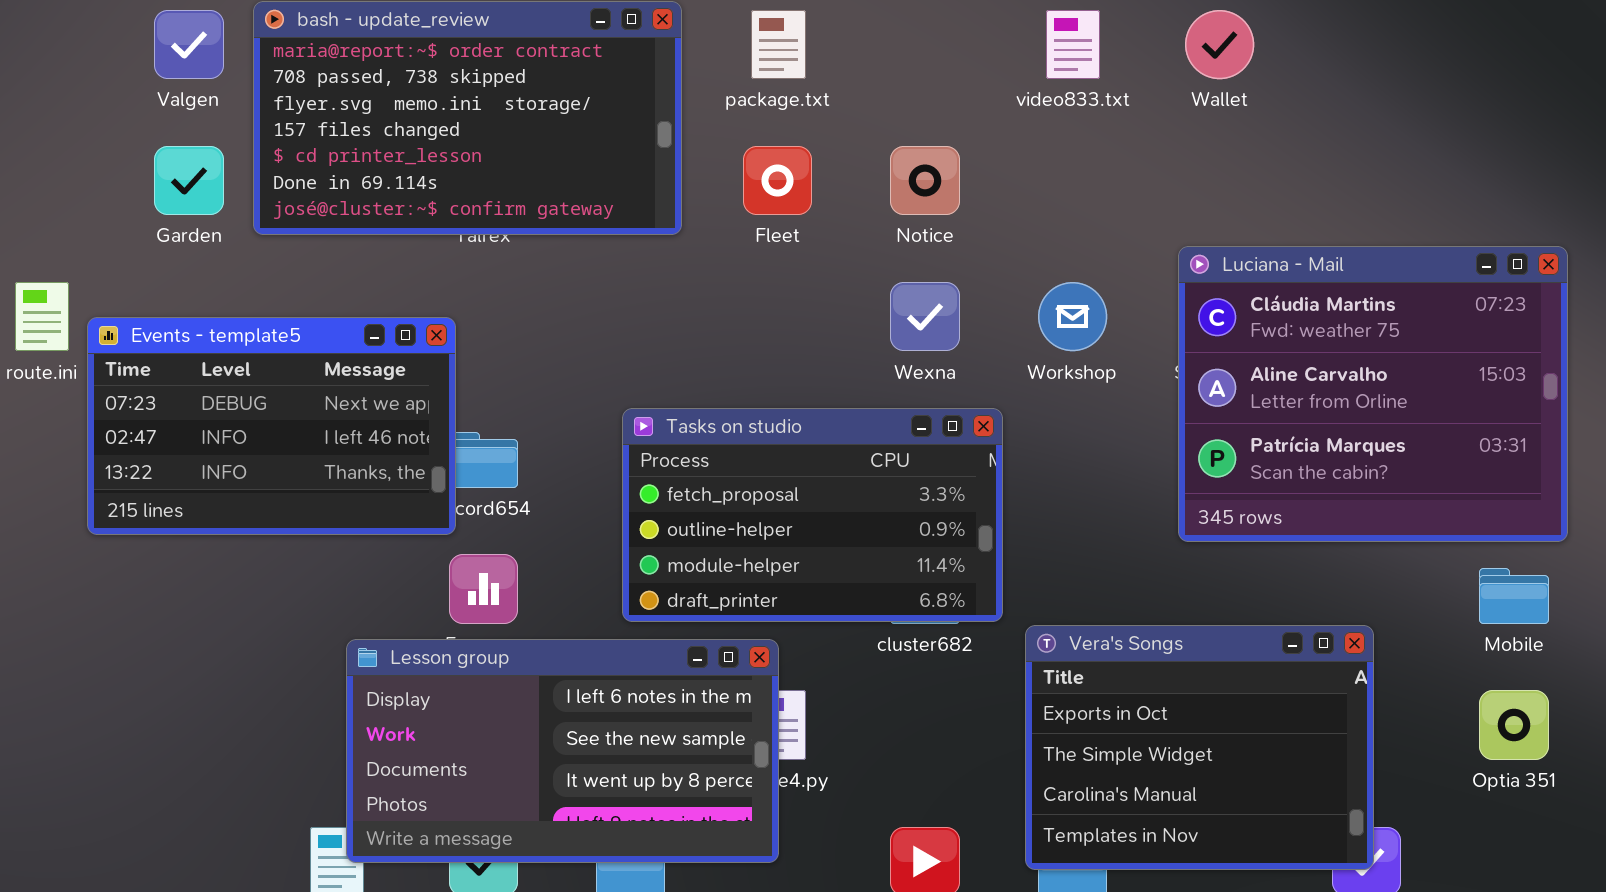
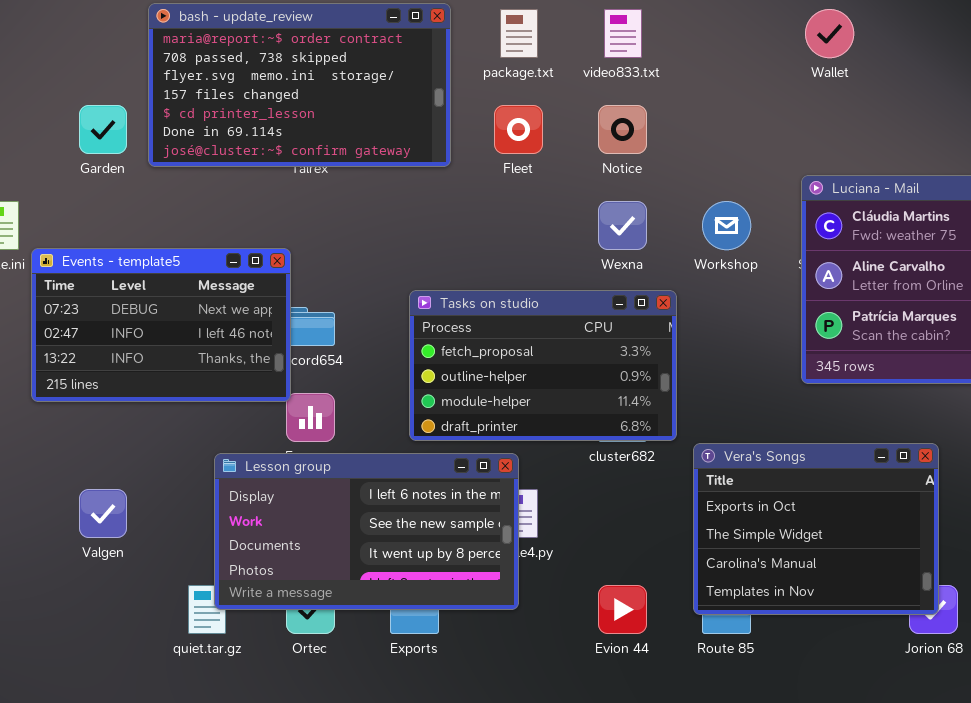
Valgen: [154,10,224,79] -> [79,489,127,538], moved
video833.txt: [1046,10,1100,79] -> [604,9,642,58], moved
Events - template5: [87,317,456,535] -> [31,248,291,402], moved

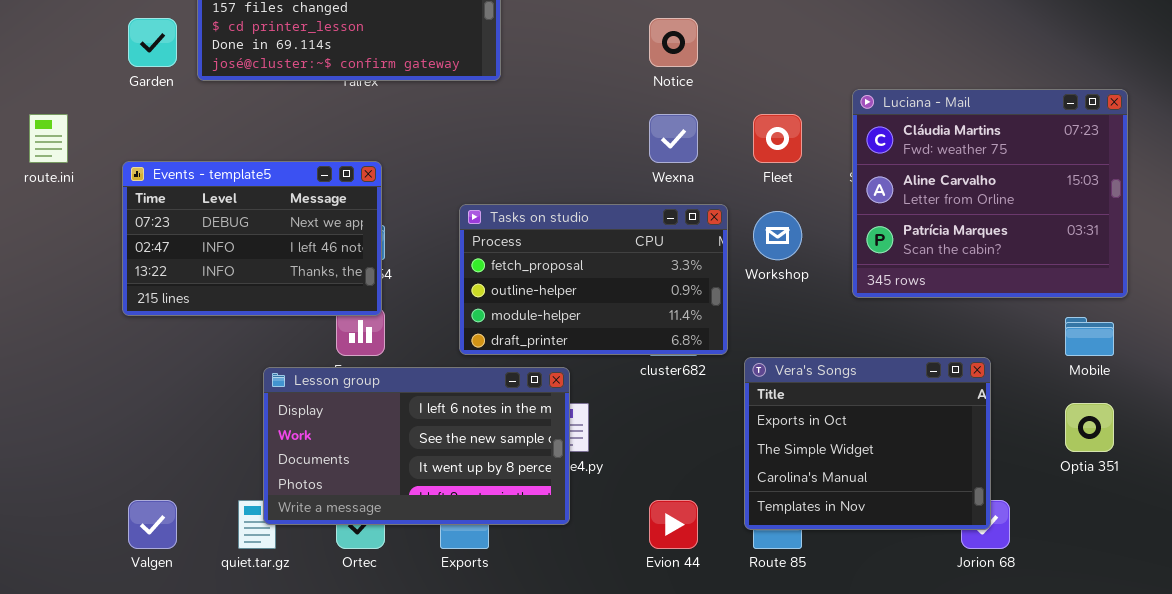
Fleet: [494,105,543,154] -> [753,114,802,163], moved
Workshop: [702,201,751,250] -> [753,211,802,260], moved
Events - template5: [31,248,291,402] -> [122,161,382,316], moved
Valgen: [79,489,127,538] -> [128,500,177,549], moved

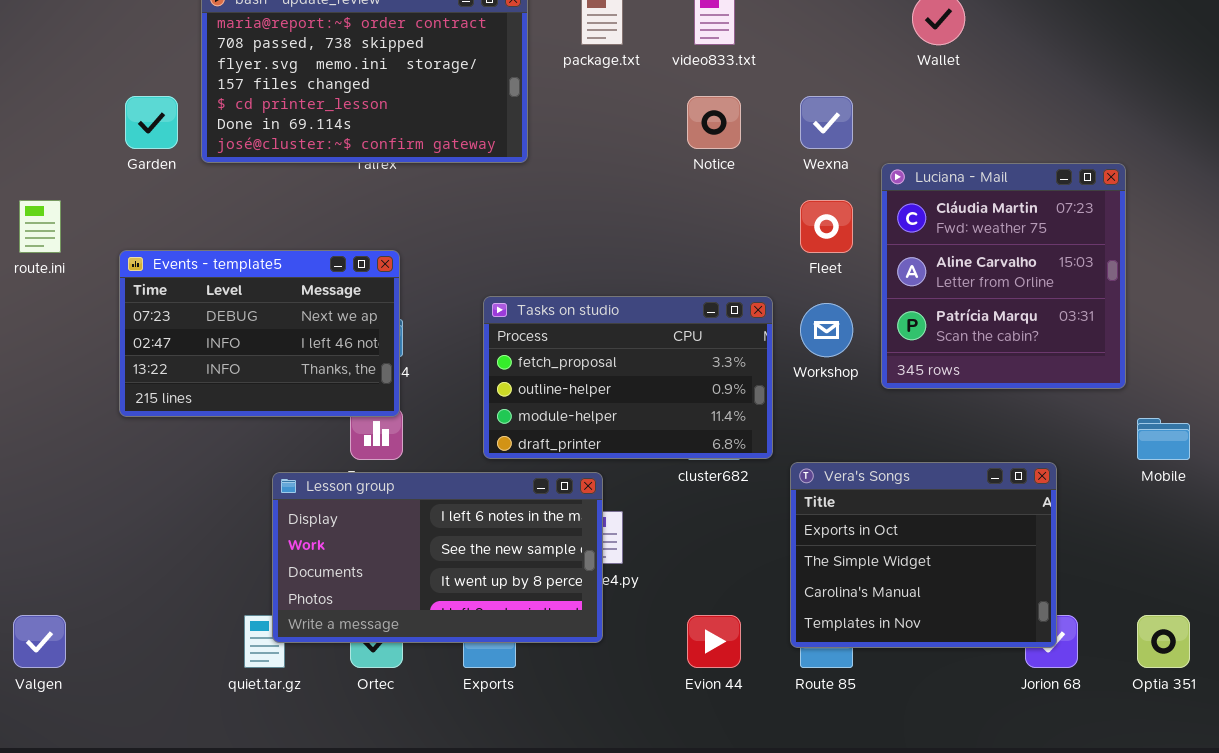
Luciana - Mail: [852,89,1128,298] -> [881,163,1126,389], moved, resized
Wexna: [649,114,698,163] -> [800,96,853,149], moved
Optia 351: [1065,403,1114,452] -> [1137,615,1190,668], moved
Valgen: [128,500,177,549] -> [13,615,66,668], moved

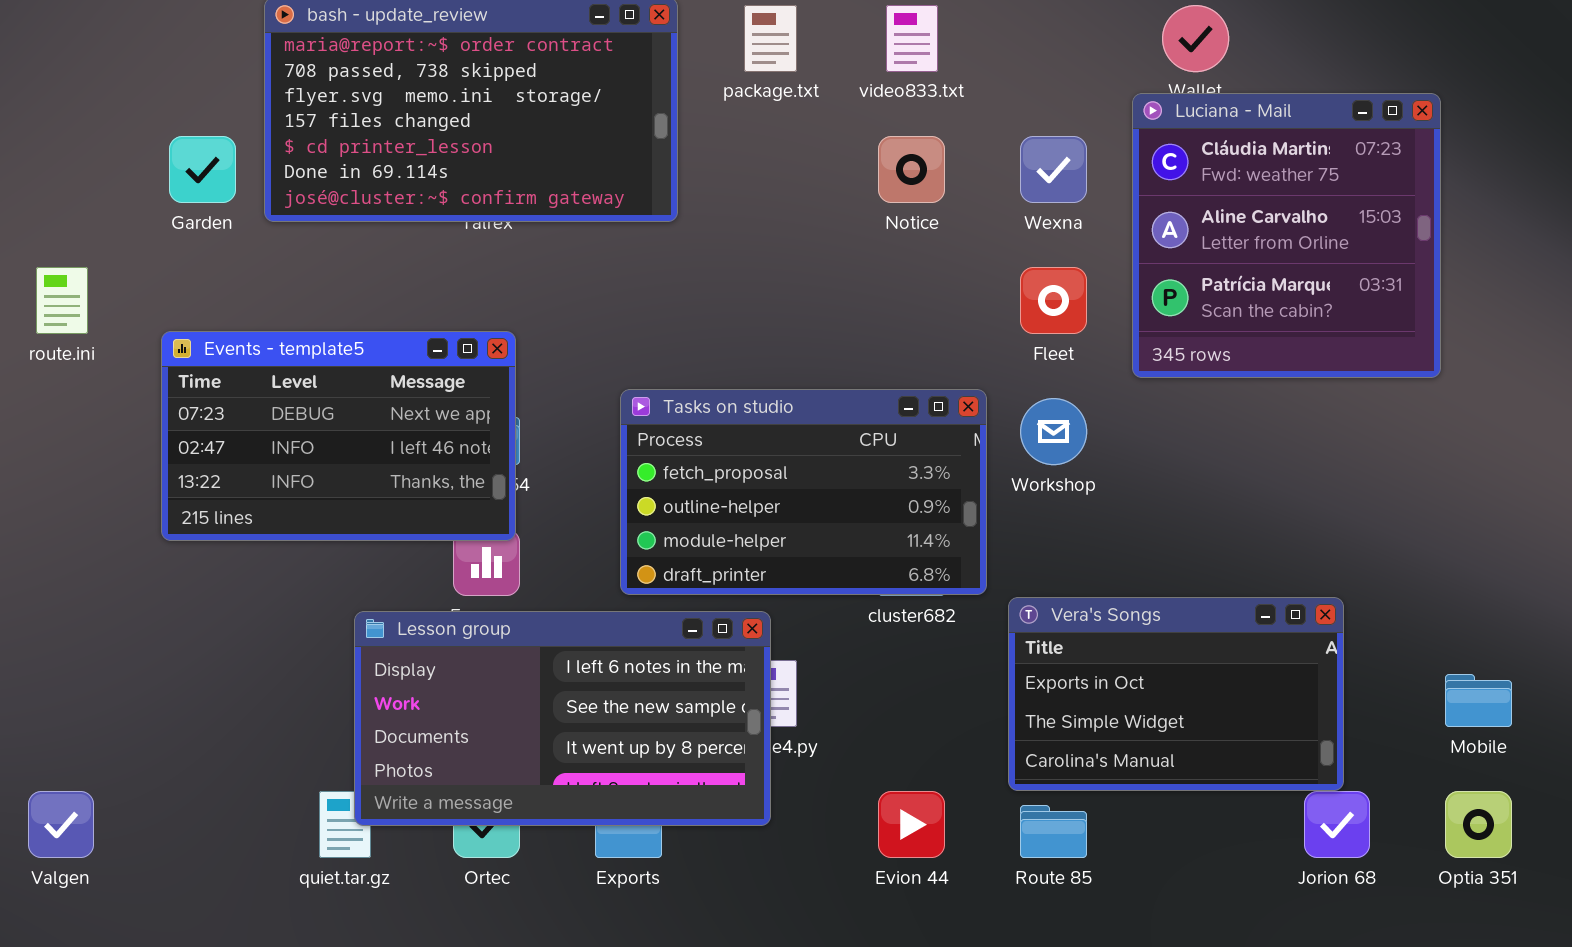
Luciana - Mail: [881,163,1126,389] -> [1132,93,1441,378], moved
Mobile: [1137,418,1190,460] -> [1445,674,1512,727], moved
Vera's Songs: [790,462,1057,648] -> [1008,597,1344,791], resized

